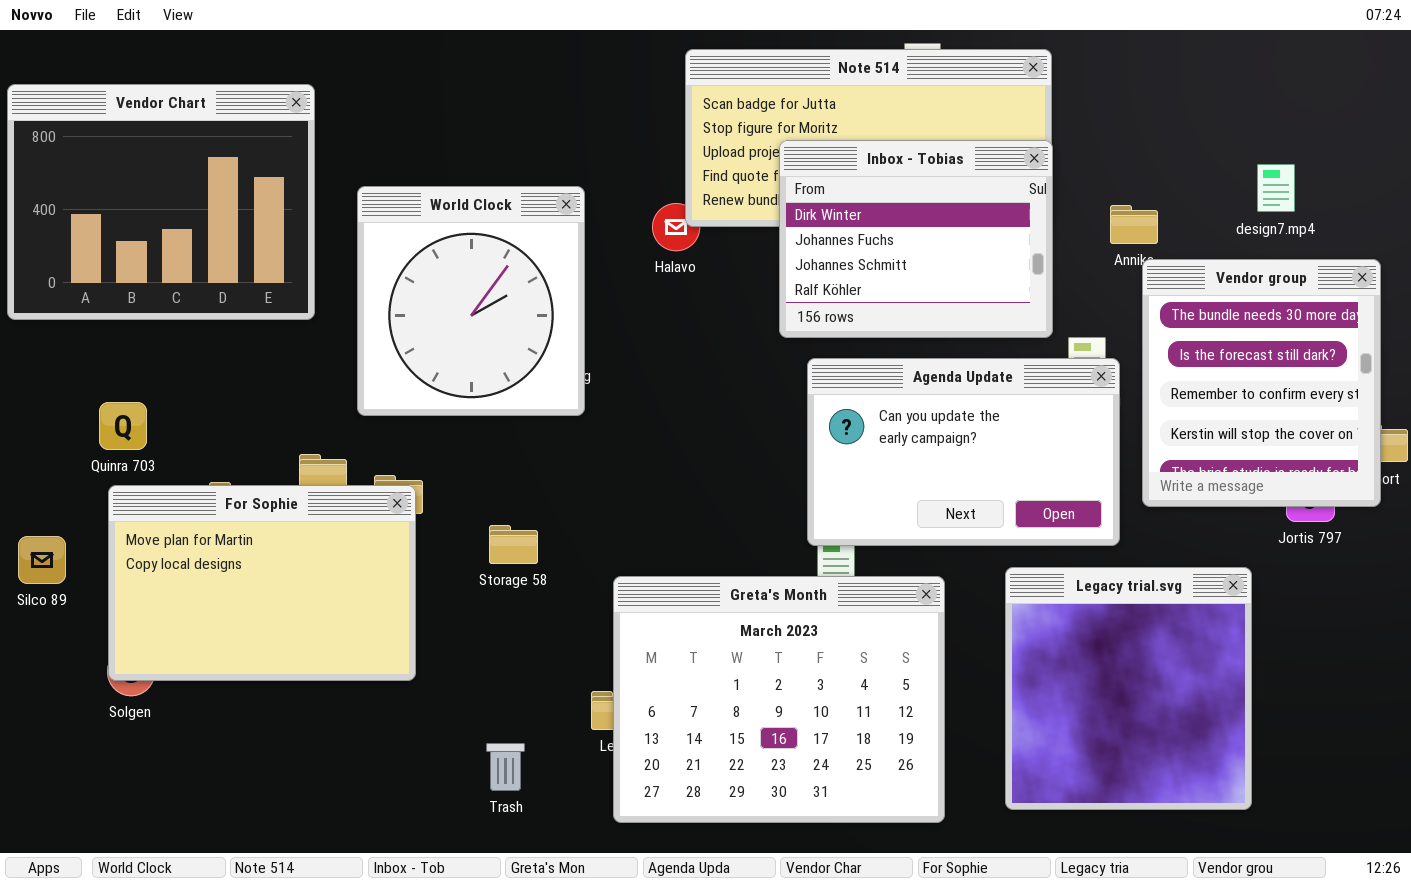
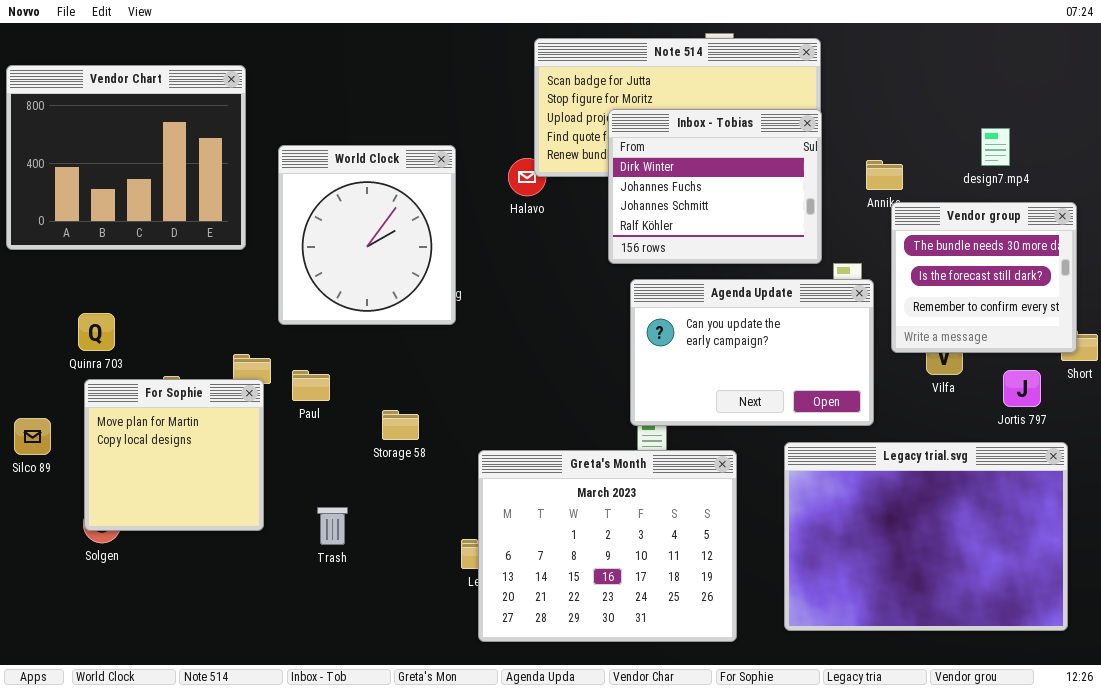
Vendor group: [1142,259,1381,507] -> [891,202,1077,353], resized
For Sophie: [108,485,416,681] -> [84,379,264,531], resized
Legacy trial.svg: [1005,567,1252,810] -> [784,442,1068,631], resized
Trash: [486,743,525,791] -> [317,507,348,545], moved

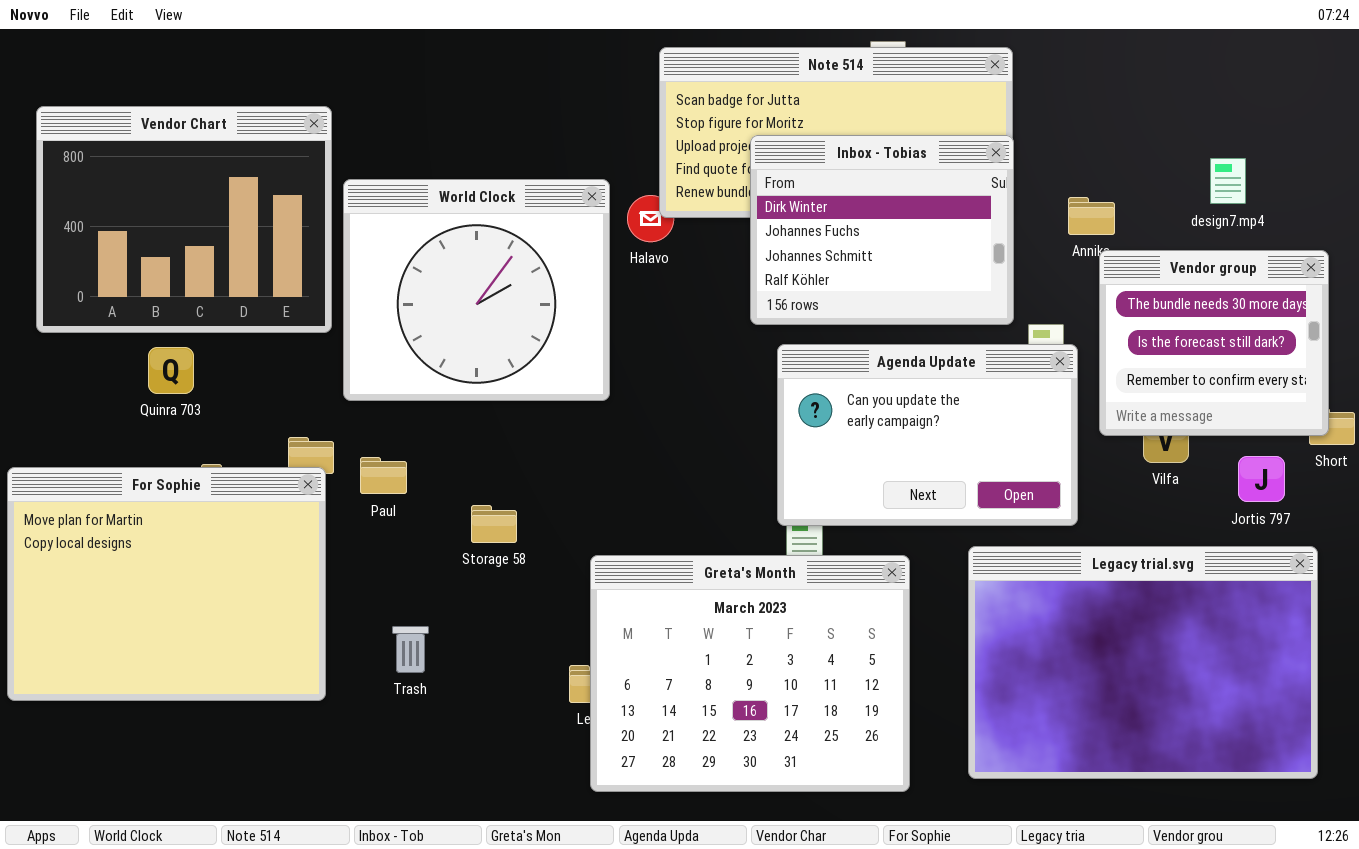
Vendor Chart: [6,65,246,250] -> [36,106,332,333], moved
World Clock: [278,145,456,325] -> [343,179,610,401], resized
Quinra 703: [78,313,115,351] -> [148,347,194,394], moved
For Sophie: [84,379,264,531] -> [7,467,326,701], resized

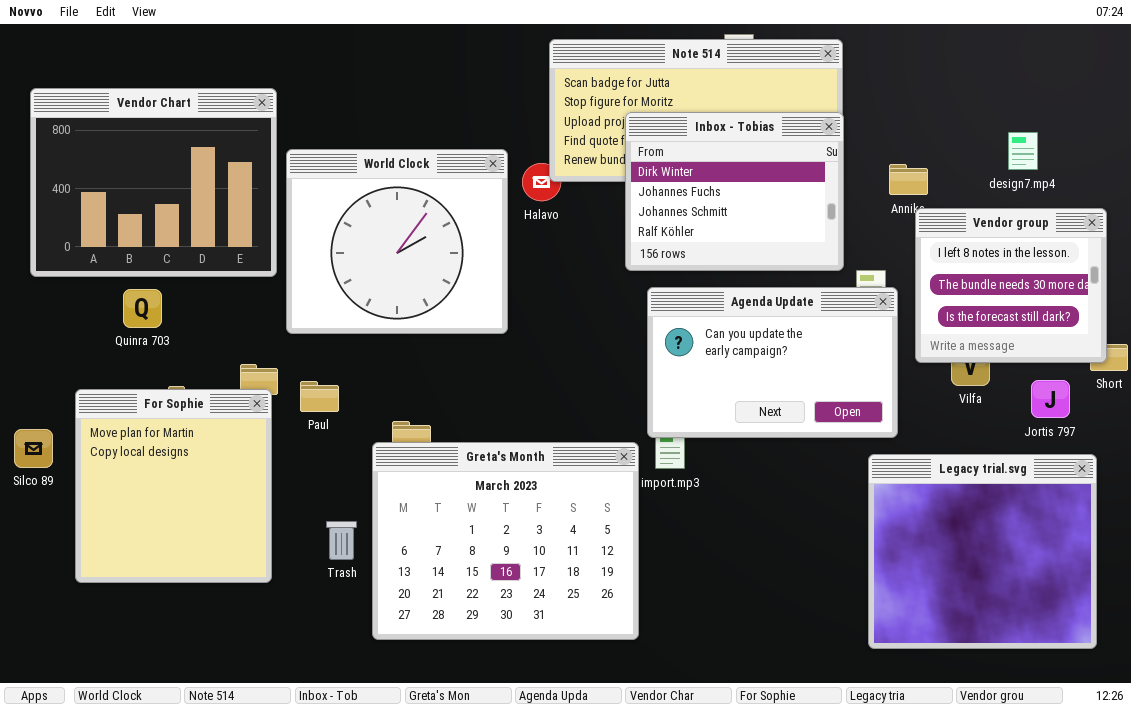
Vendor group: [1099,250,1329,436] -> [915,208,1107,363], scrolled up 1 row
For Sophie: [7,467,326,701] -> [75,389,272,583], resized
Legacy trial.svg: [968,546,1318,779] -> [868,454,1097,649], resized
Greta's Month: [590,555,910,792] -> [372,442,639,640], moved

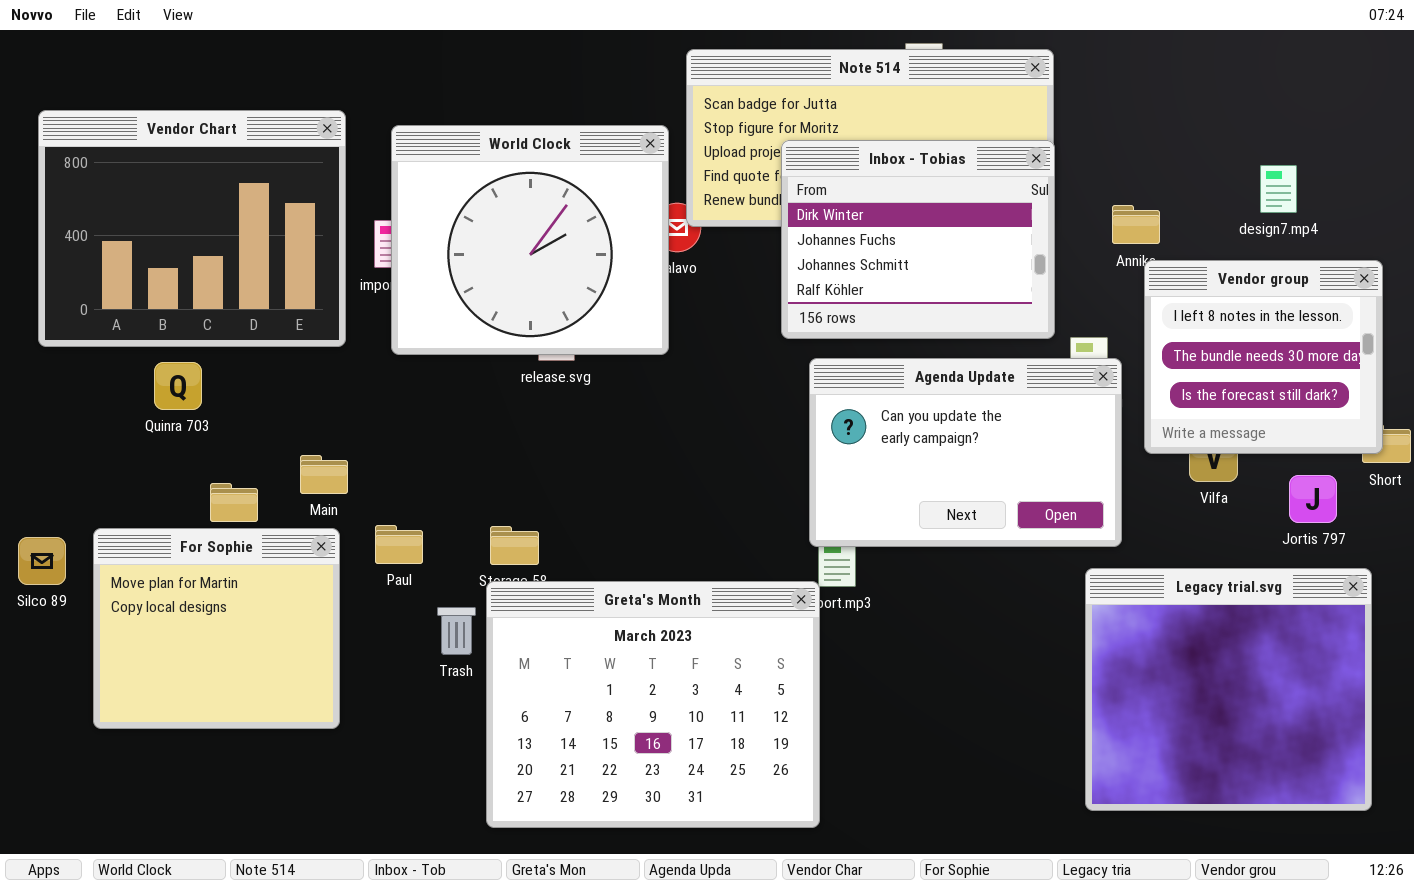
World Clock: [286,149,508,334] -> [391,125,669,355], moved
Paul: [300,381,339,412] -> [375,525,423,564], moved
For Sophie: [75,389,272,583] -> [93,528,340,729], resized
Greta's Month: [372,442,639,640] -> [486,581,820,828], moved
Trash: [326,521,357,560] -> [437,607,476,655], moved

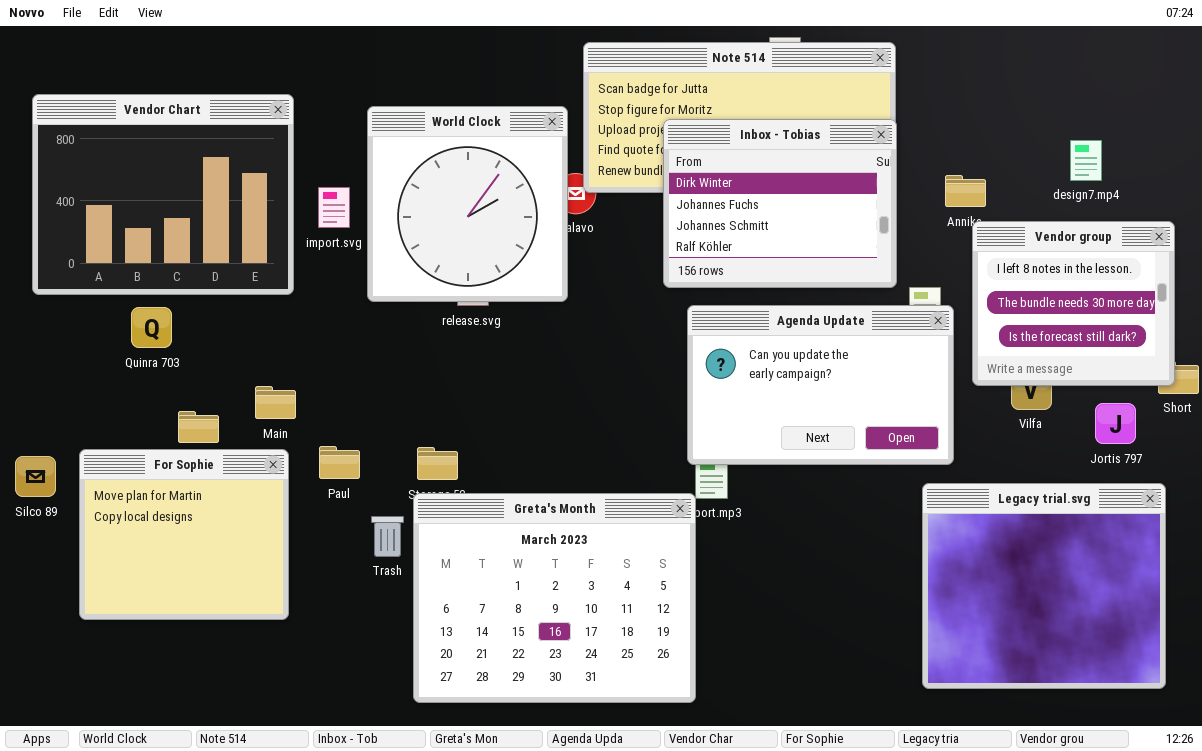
World Clock: [391,125,669,355] -> [367,106,568,302], resized

